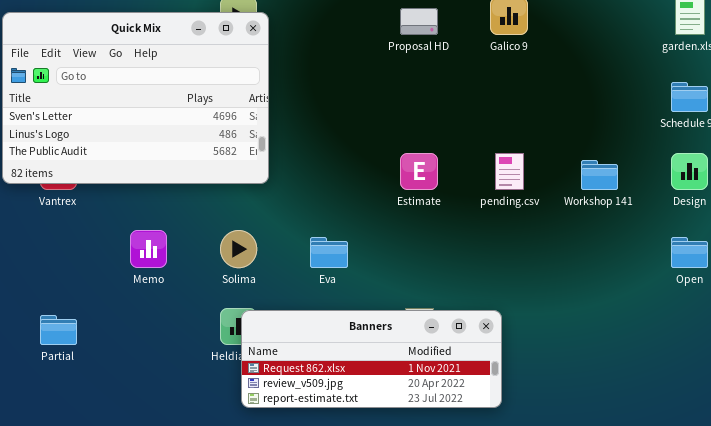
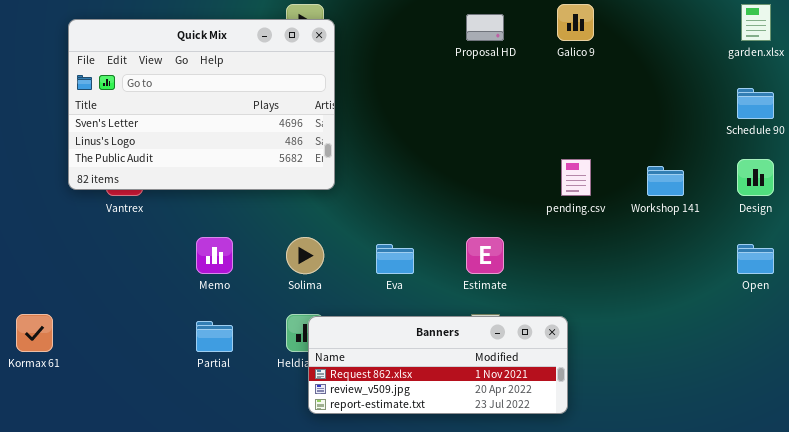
Estimate: [400,153,438,190] -> [466,237,504,274], moved
Partial: [40,315,77,345] -> [196,321,233,352], moved

